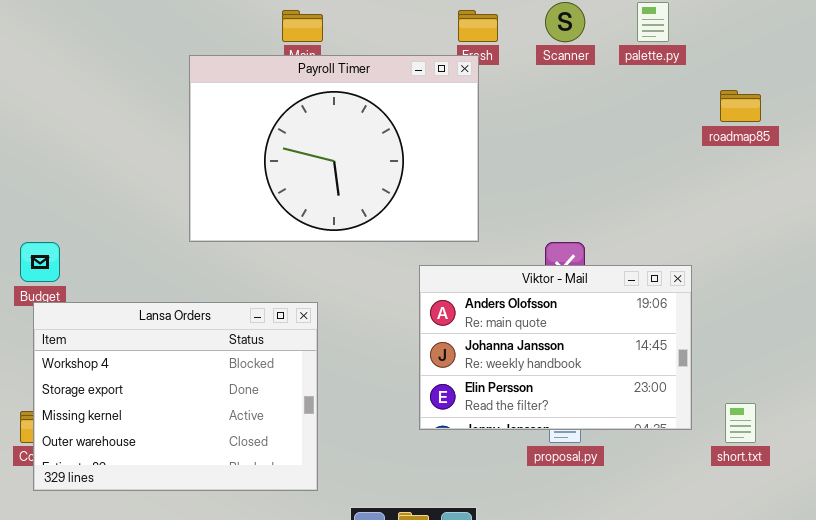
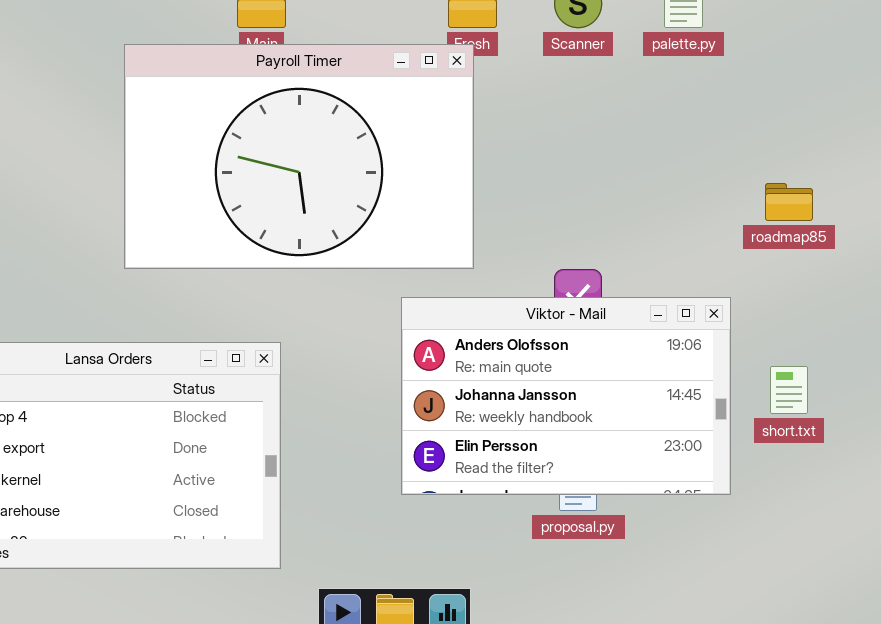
roadmap85: [720,90,761,122] -> [765,183,813,221], moved
short.txt: [725,403,756,443] -> [770,366,808,414], moved

